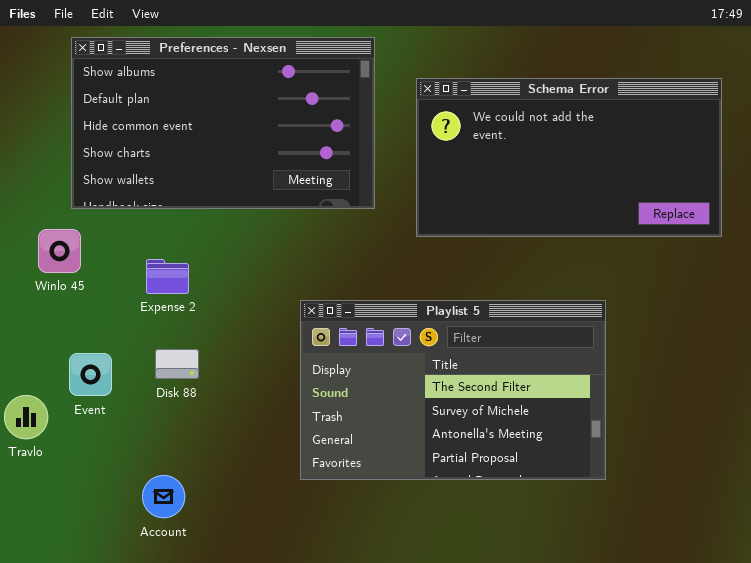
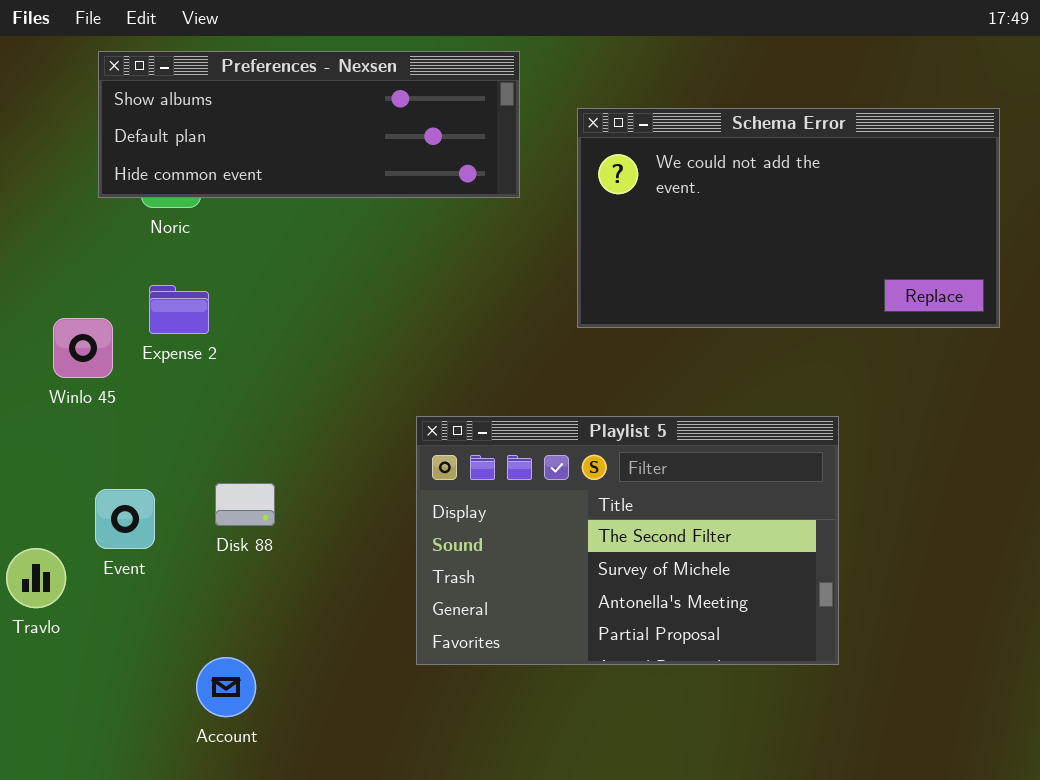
Preferences - Nexsen: [71,37,375,209] -> [98,51,520,198], resized
Expense 2: [146,259,189,294] -> [149,285,209,334], moved

